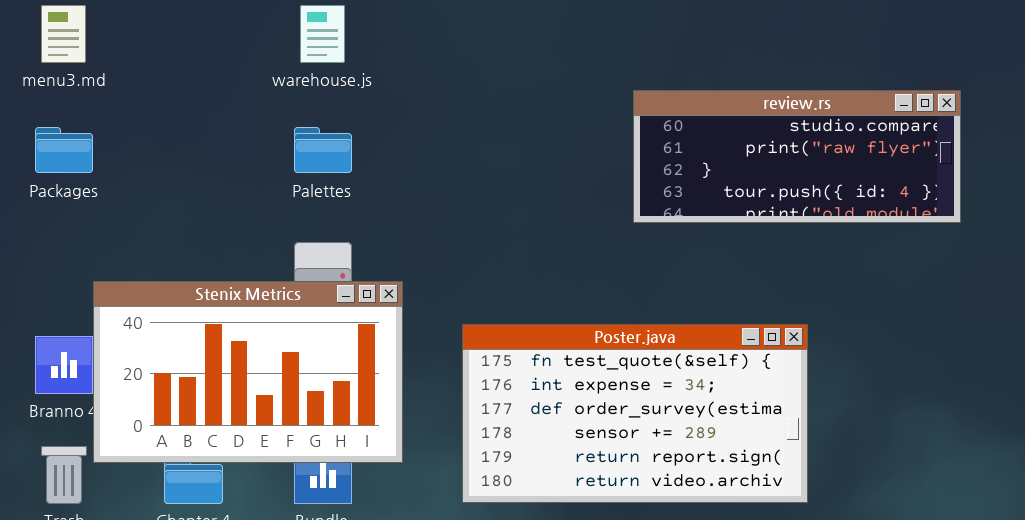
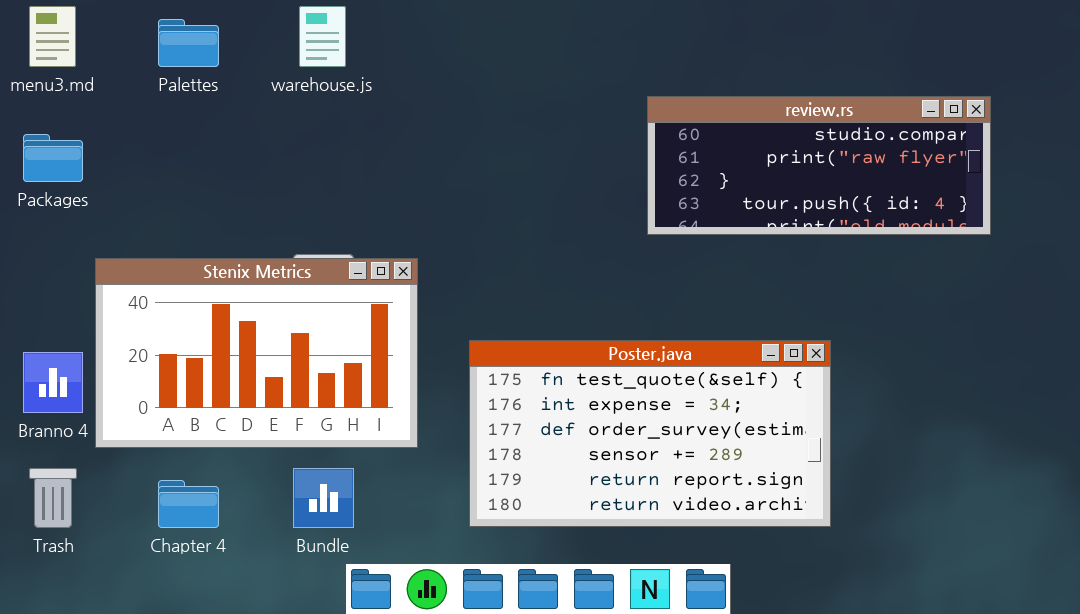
Palettes: [294,127,352,173] -> [158,19,219,67], moved
Stenix Metrics: [93,281,403,463] -> [95,258,418,448], moved

